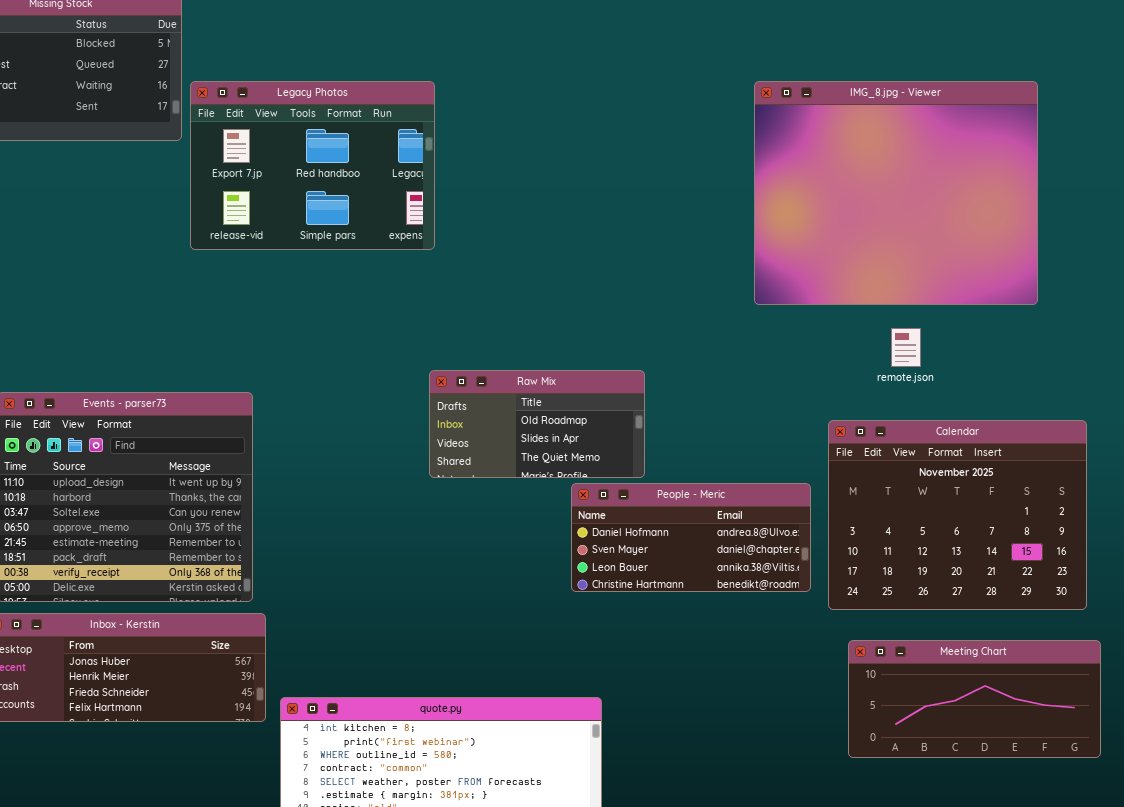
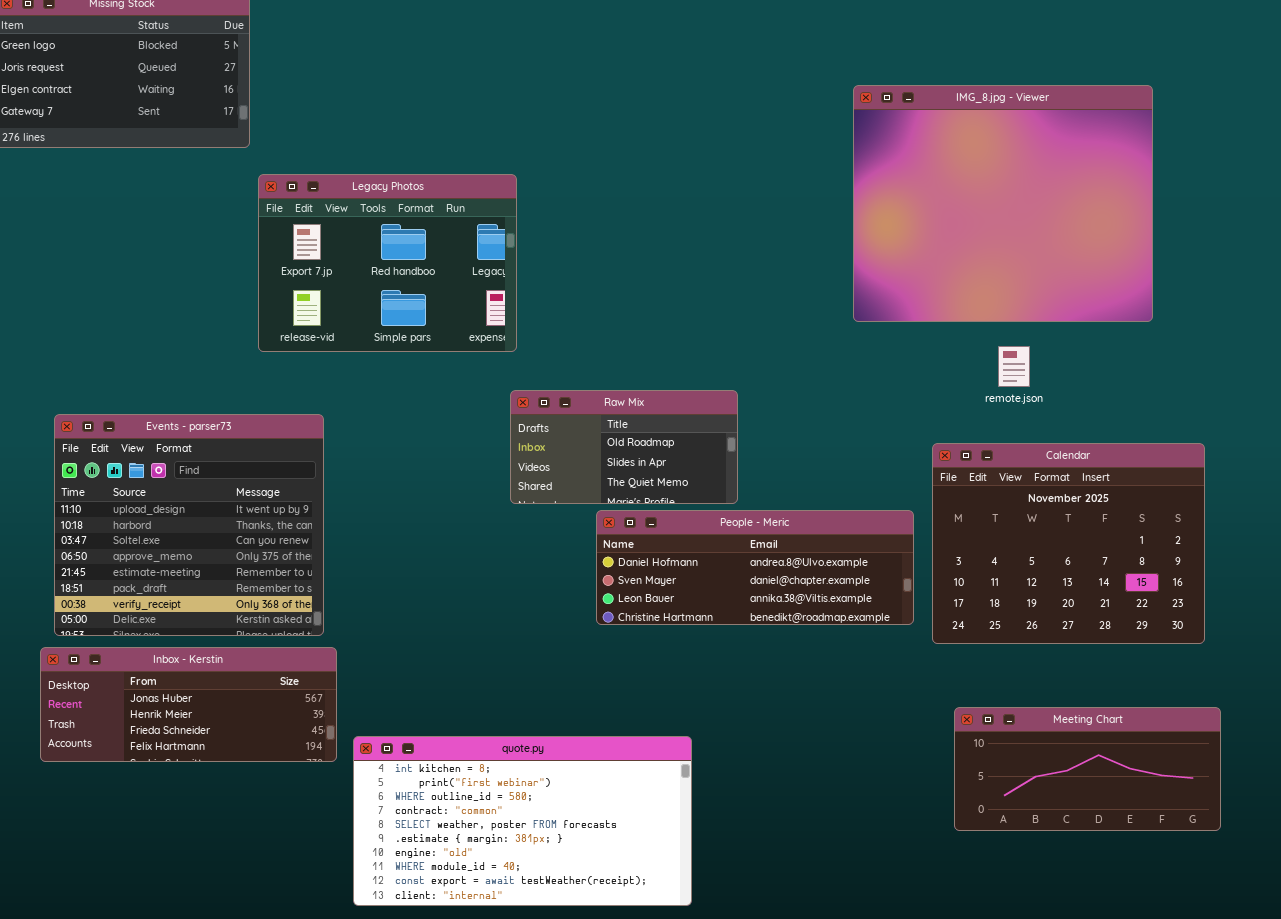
Legacy Photos: [190,81,435,250] -> [258,174,517,352], moved
People - Meric: [571,483,811,592] -> [596,510,914,625], resized
Meeting Chart: [848,640,1101,758] -> [954,707,1221,831], moved

